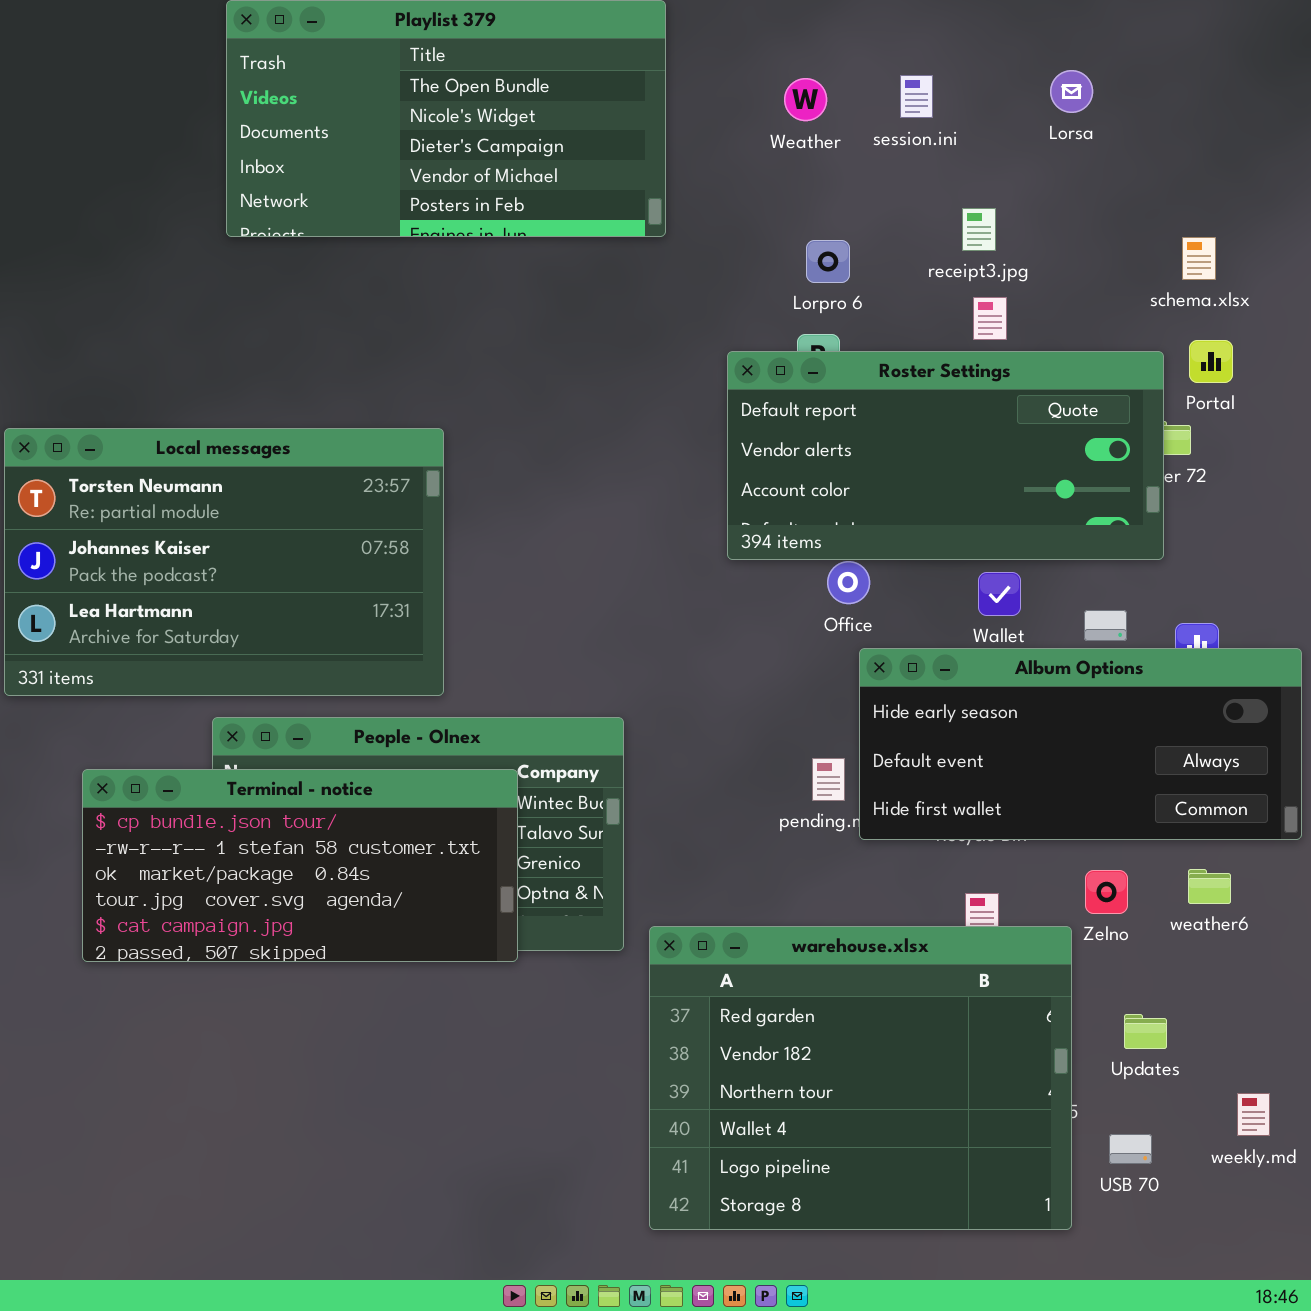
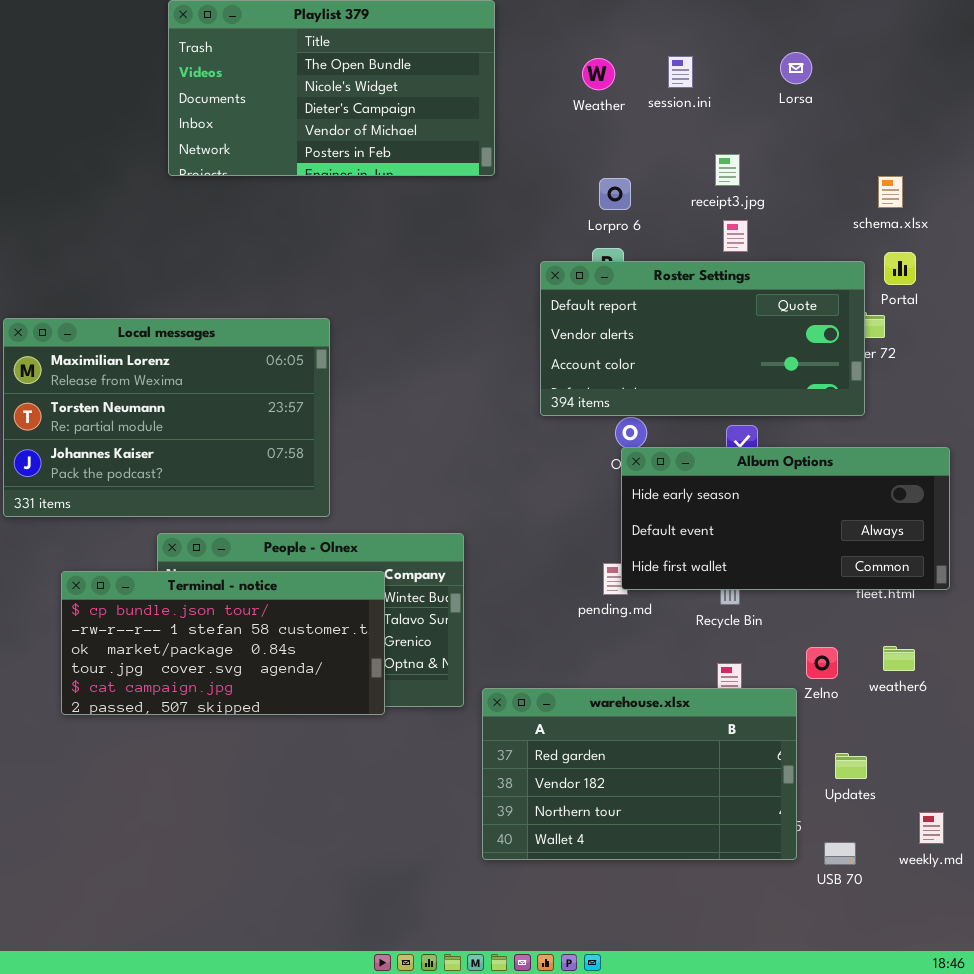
Local messages: [4,428,444,696] -> [3,318,330,517], scrolled up 1 row
Album Options: [859,648,1302,840] -> [621,447,950,590], moved
warehouse.xlsx: [649,926,1072,1230] -> [482,688,797,860], resized

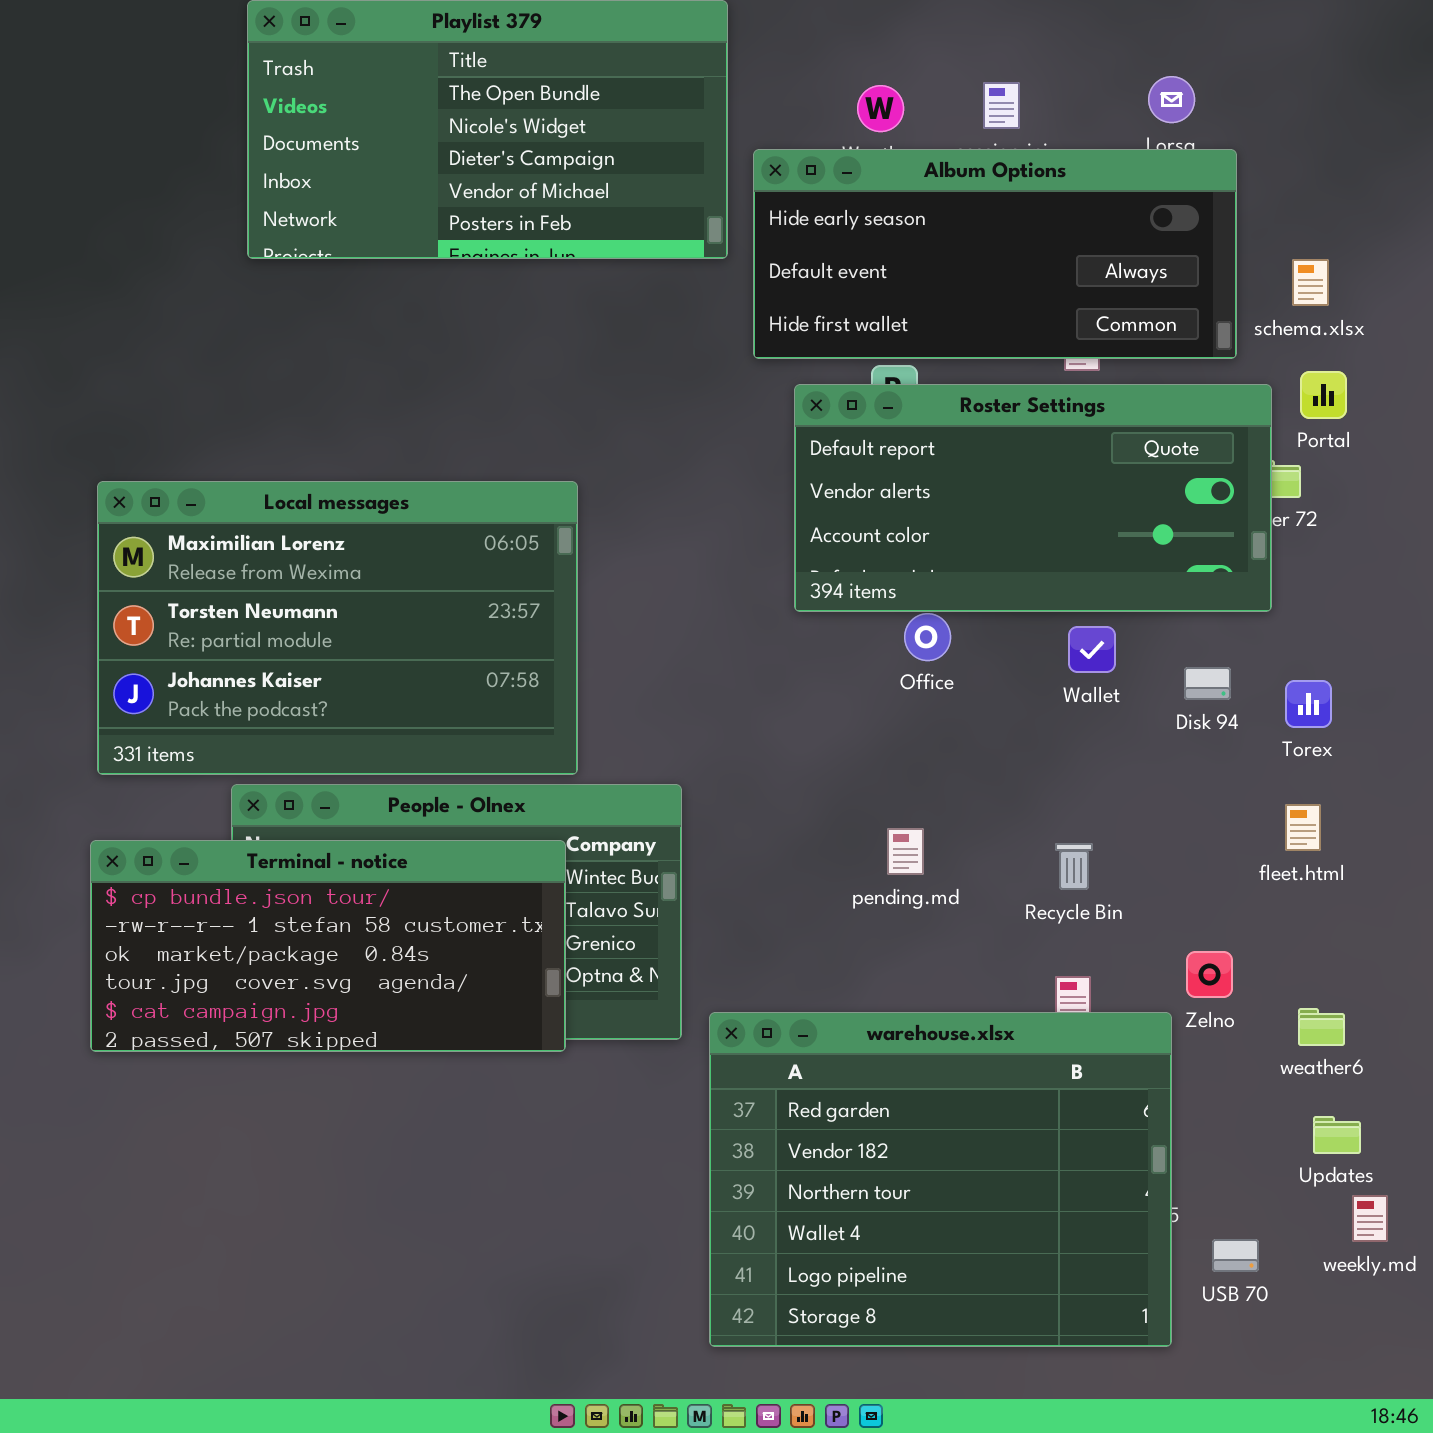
Local messages: [3,318,330,517] -> [97,481,578,775], moved
Album Options: [621,447,950,590] -> [753,149,1237,359], moved
weather6: [883,646,915,671] -> [1298,1008,1345,1046], moved
warehouse.xlsx: [482,688,797,860] -> [709,1012,1172,1347], resized
Updates: [835,753,867,779] -> [1313,1116,1361,1154], moved

